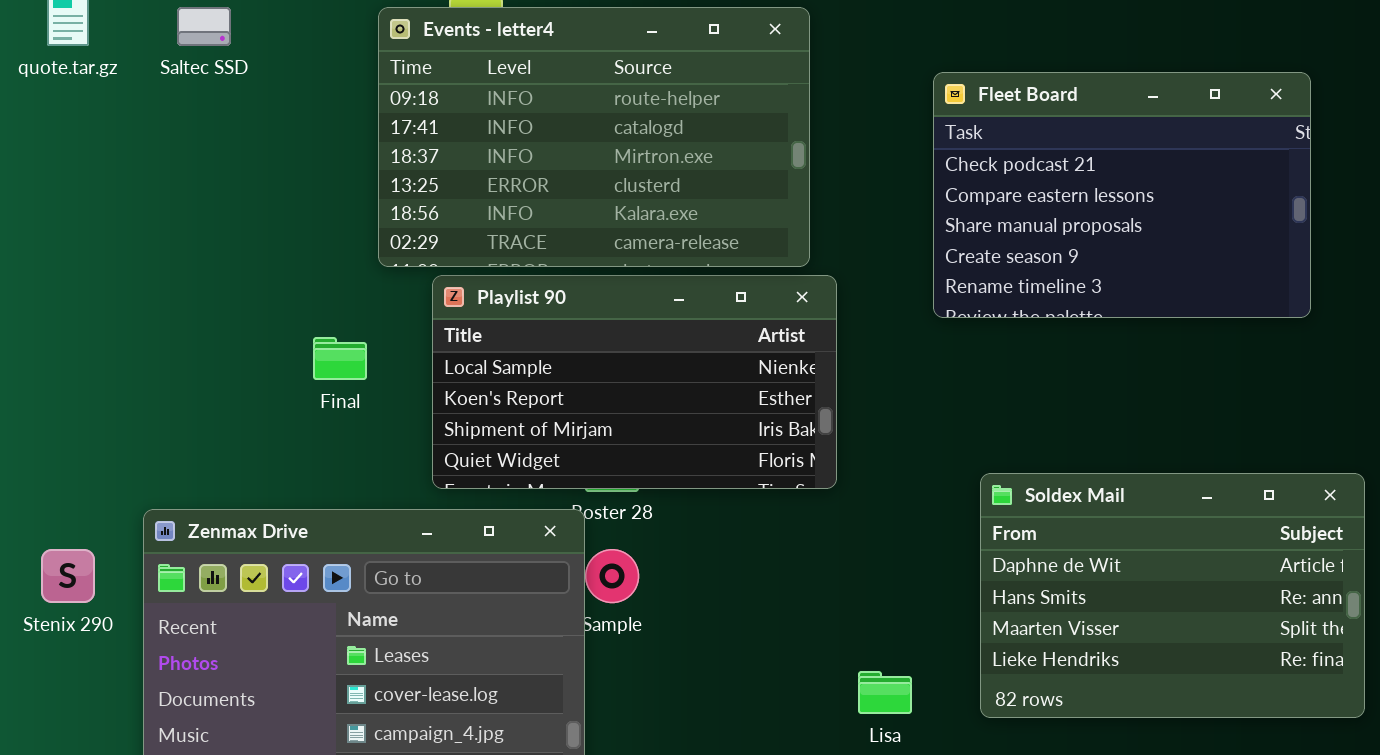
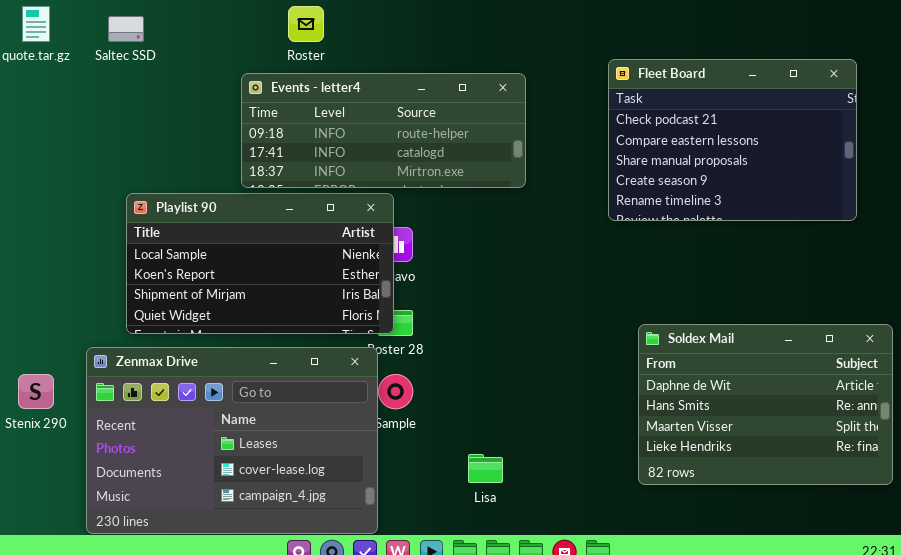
Events - letter4: [378,7,810,267] -> [241,73,526,188], resized
Playlist 90: [432,275,837,489] -> [126,193,394,334], moved
Lisa: [858,671,912,714] -> [468,454,503,483], moved

